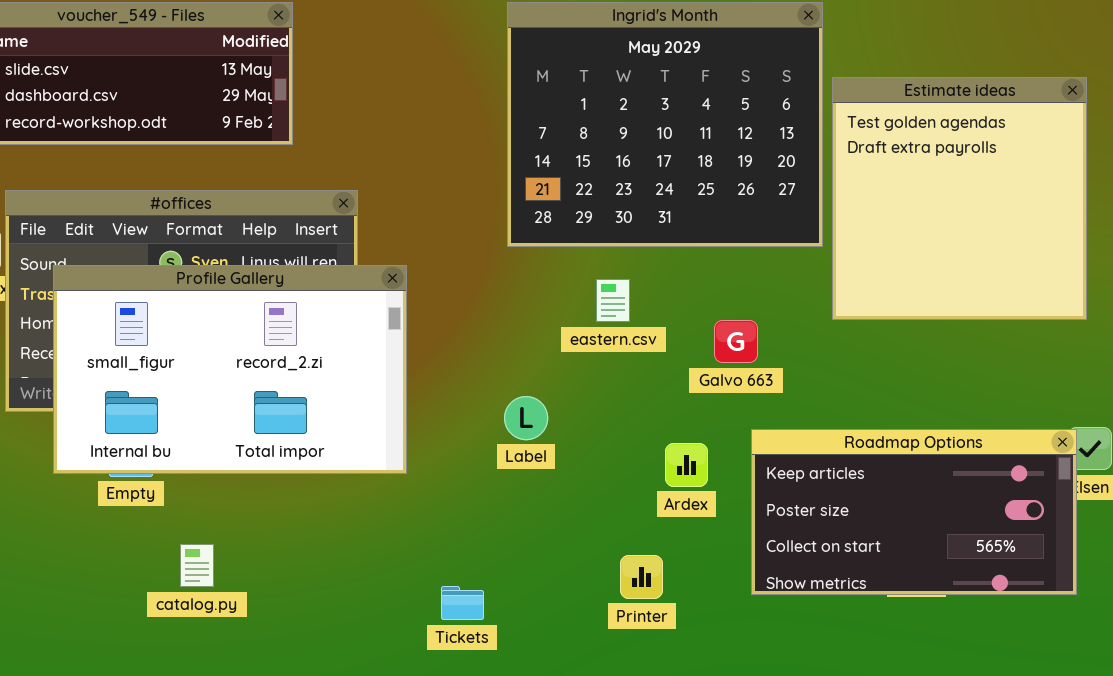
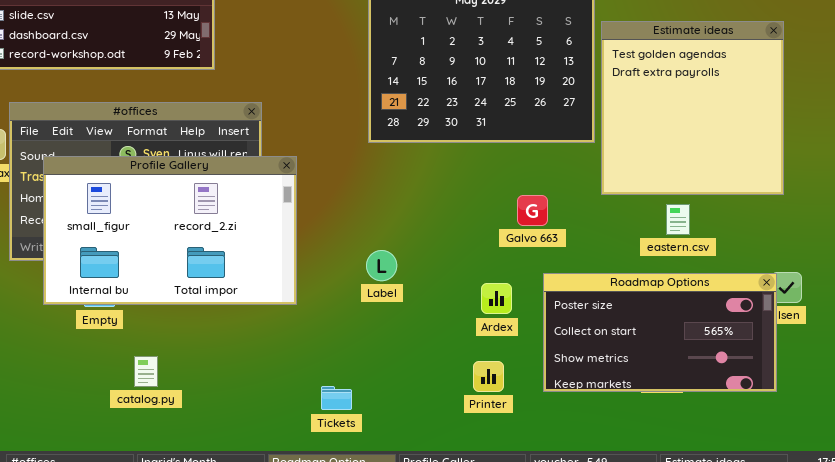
eastern.csv: [596,279,630,322] -> [666,204,690,235], moved
Roadmap Options: [751,429,1077,595] -> [543,273,777,392], scrolled down 1 row
Printer: [620,555,663,599] -> [473,361,504,392], moved

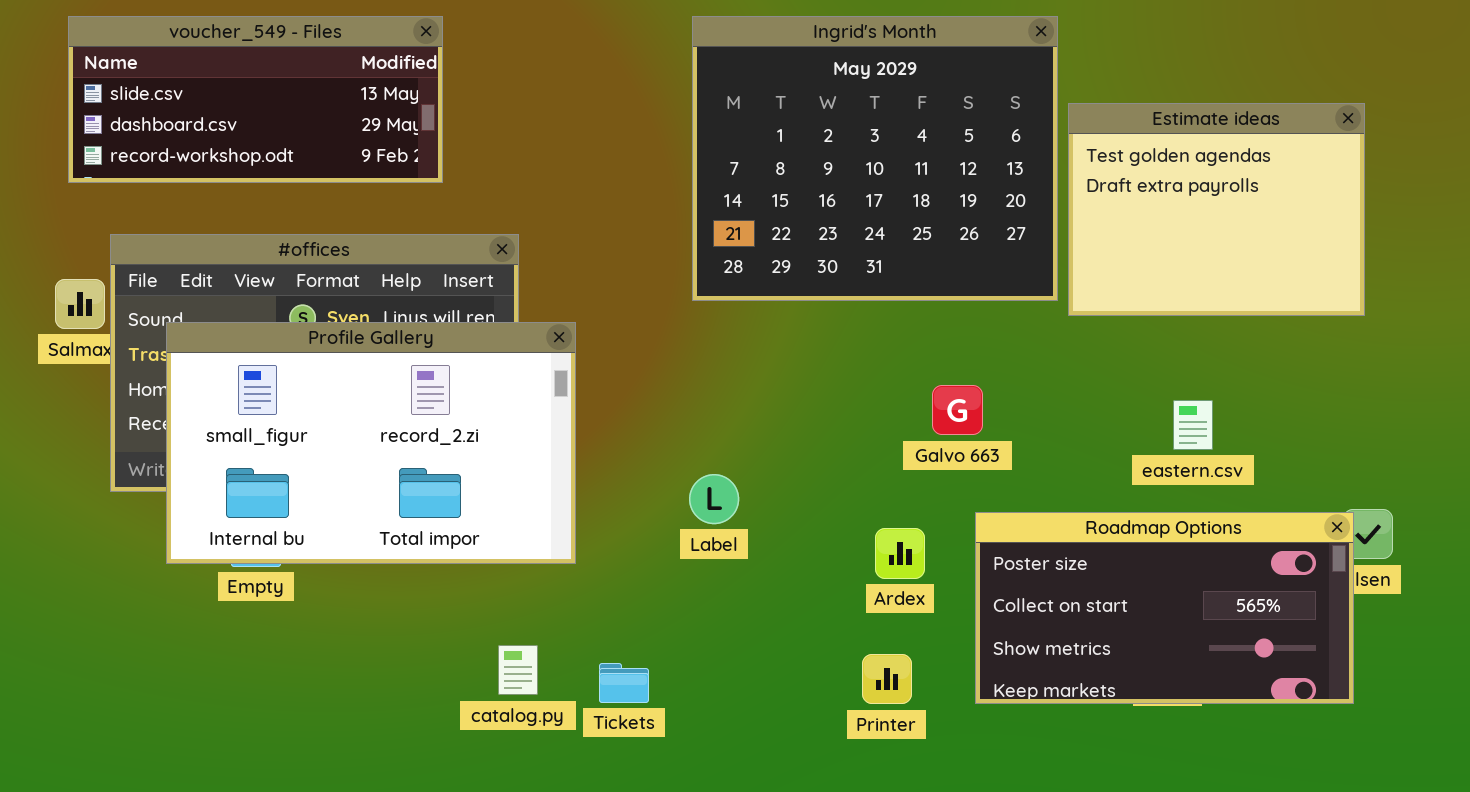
Estimate ideas: [601,21,784,195] -> [1068,103,1365,316], resized
catalog.py: [134,356,158,387] -> [498,645,538,695], moved
Tickets: [321,386,352,410] -> [599,663,649,703], moved

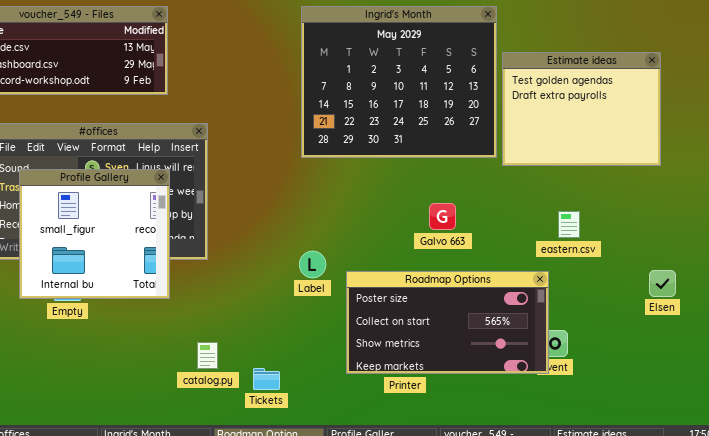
Profile Gallery: [166,322,576,564] -> [19,169,170,299], resized
Roadmap Options: [975,512,1354,704] -> [346,271,549,374], moved
Tickets: [599,663,649,703] -> [253,368,280,390], moved

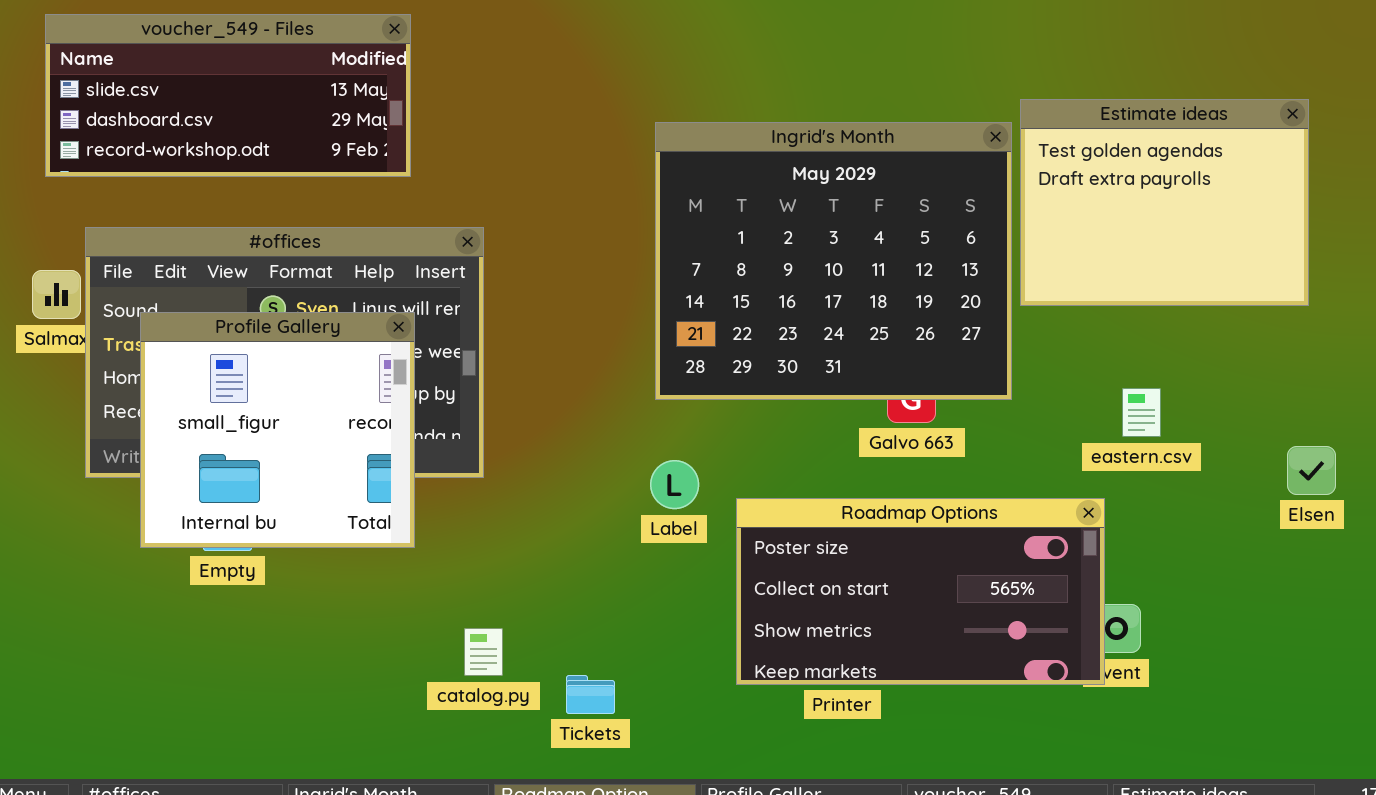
Ingrid's Month: [301,6,497,158] -> [655,122,1012,400], moved
Elsen: [649,270,676,297] -> [1287,446,1336,495], moved

